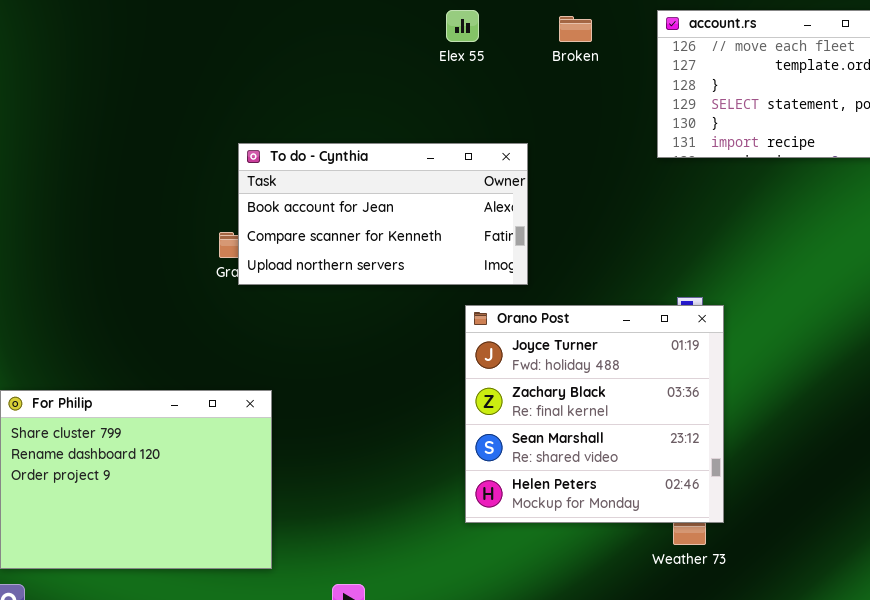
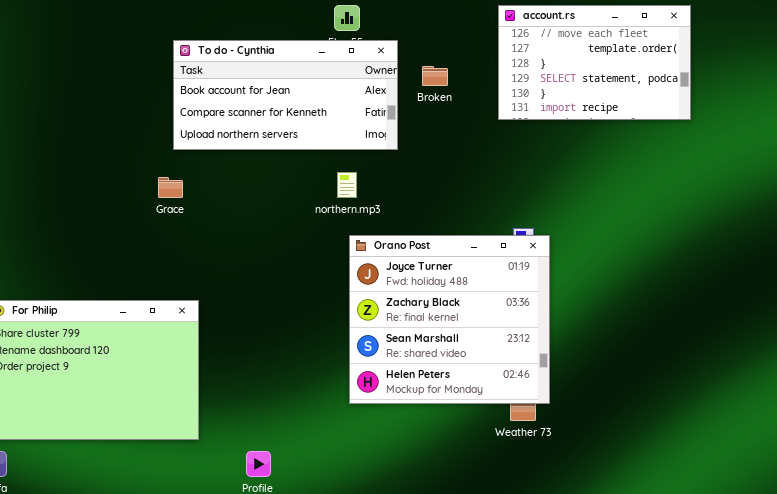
Broken: [559,16,592,42] -> [422,66,448,86], moved
To do - Cynthia: [238,143,528,285] -> [173,40,398,150], moved

